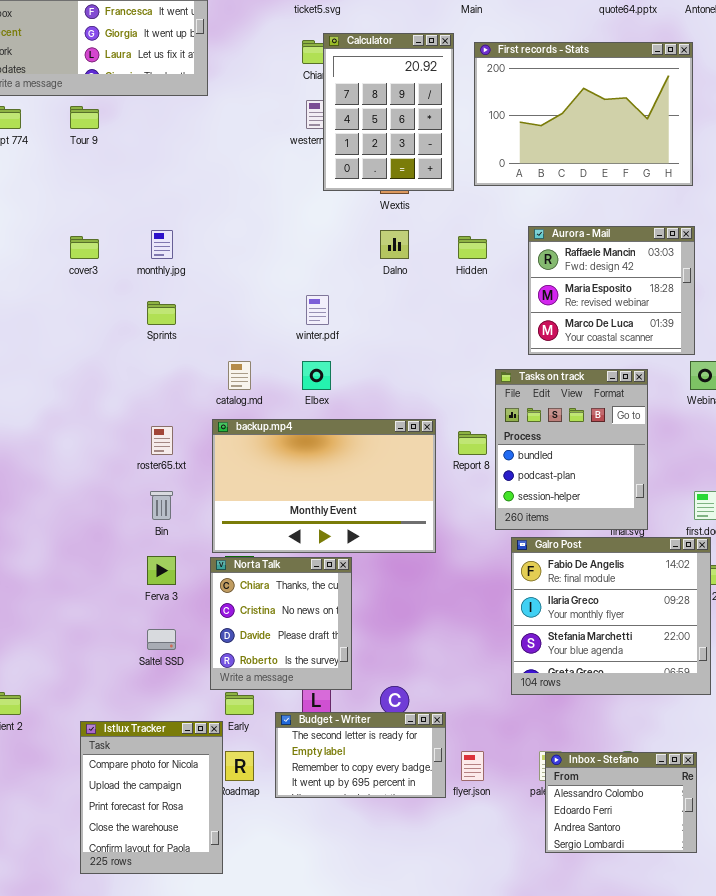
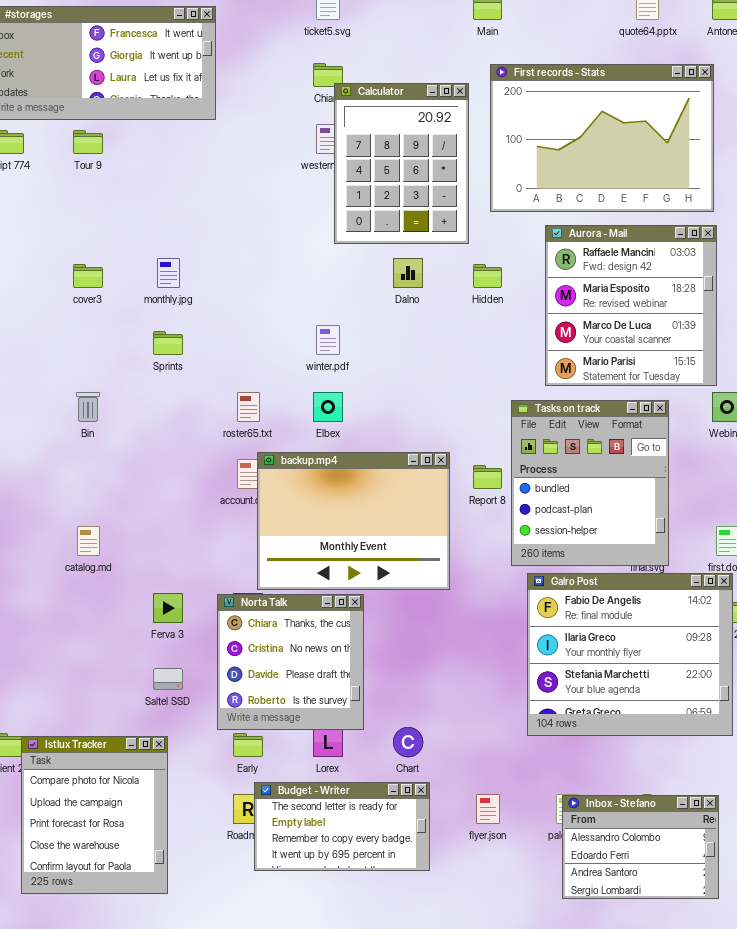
Calculator: [323,33,454,191] -> [334,83,469,244], moved
Aurora - Mail: [528,226,695,355] -> [545,225,717,386], resized
catalog.md: [228,361,251,390] -> [77,526,100,556], moved
backup.mp4: [212,419,436,553] -> [257,452,450,590], resized
roster65.txt: [151,426,173,455] -> [237,392,260,422], moved
Bin: [150,491,173,520] -> [76,392,100,422], moved
Budget - Writer: [275,712,446,798] -> [254,782,430,871], moved
Istlux Tracker: [80,721,223,874] -> [21,736,168,894], moved

